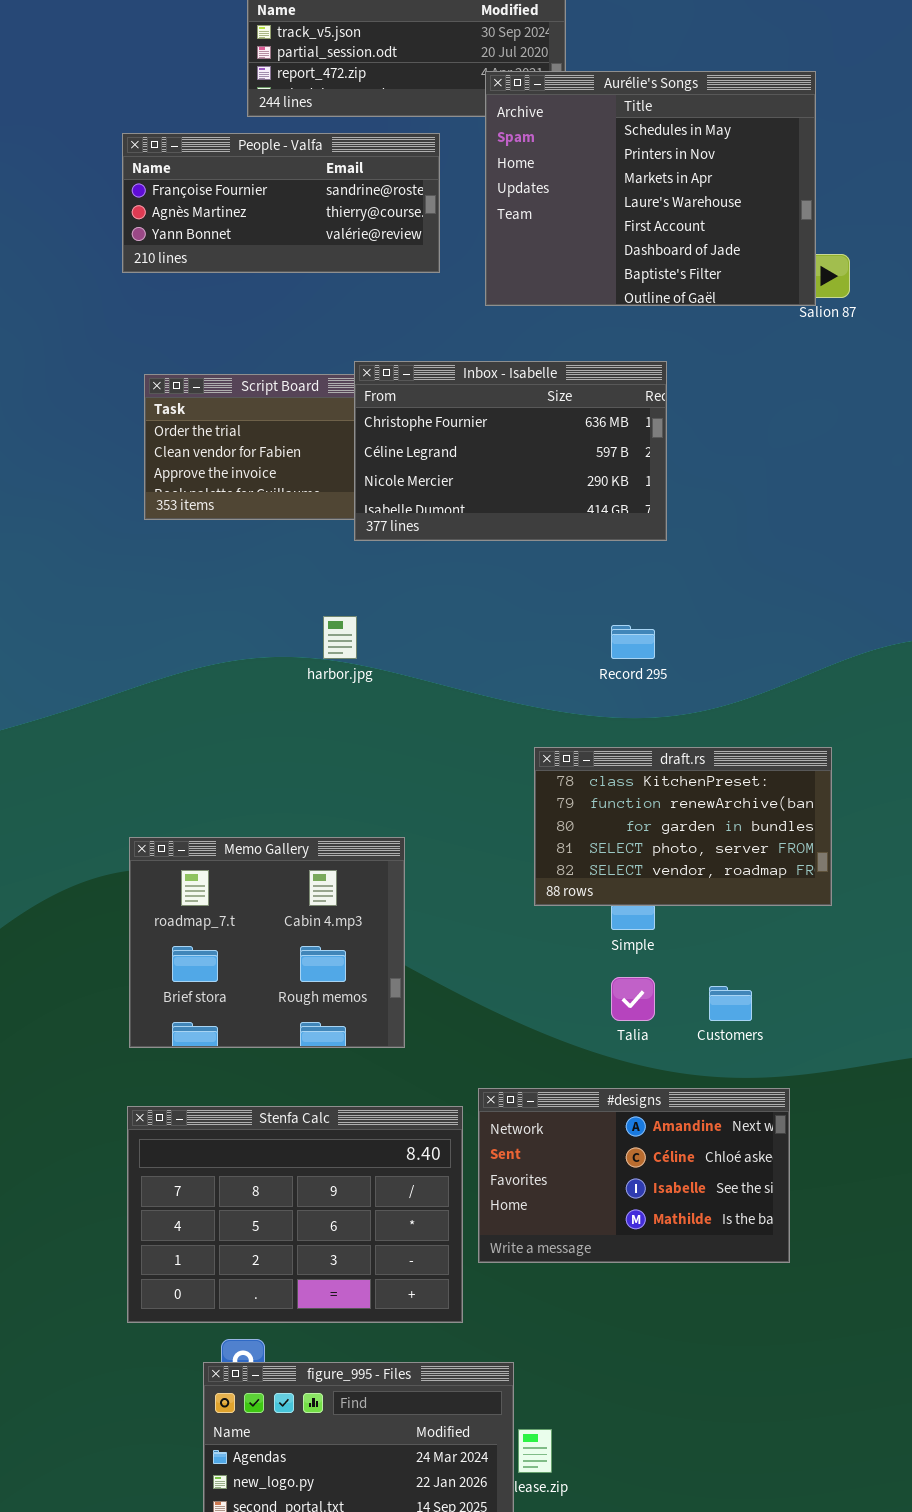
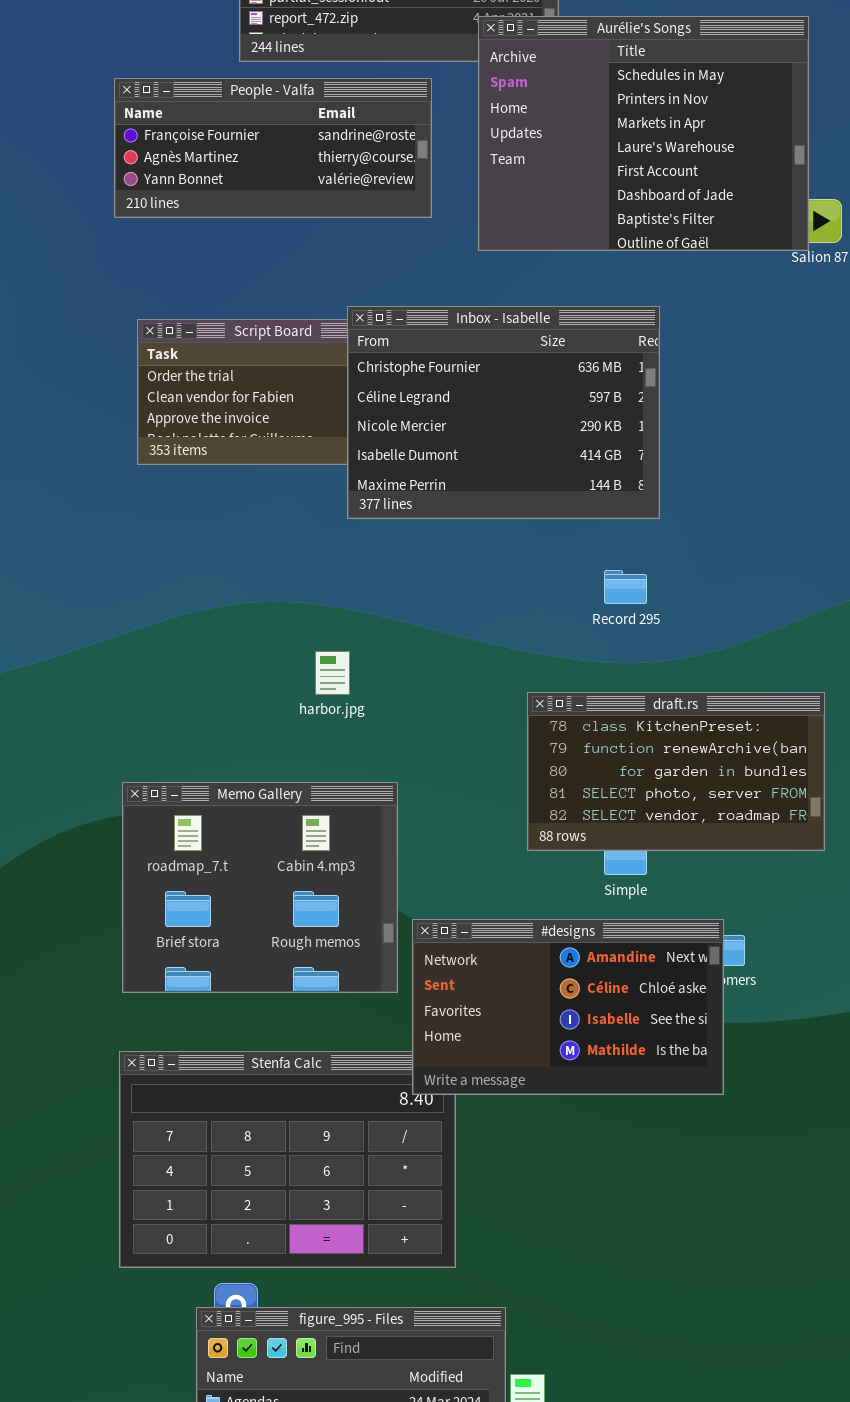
Inbox - Isabelle: [354,361,667,541] -> [347,306,660,519], resized
harbor.jpg: [323,616,357,659] -> [315,651,350,695], moved
#designs: [478,1088,790,1263] -> [412,919,724,1095], moved

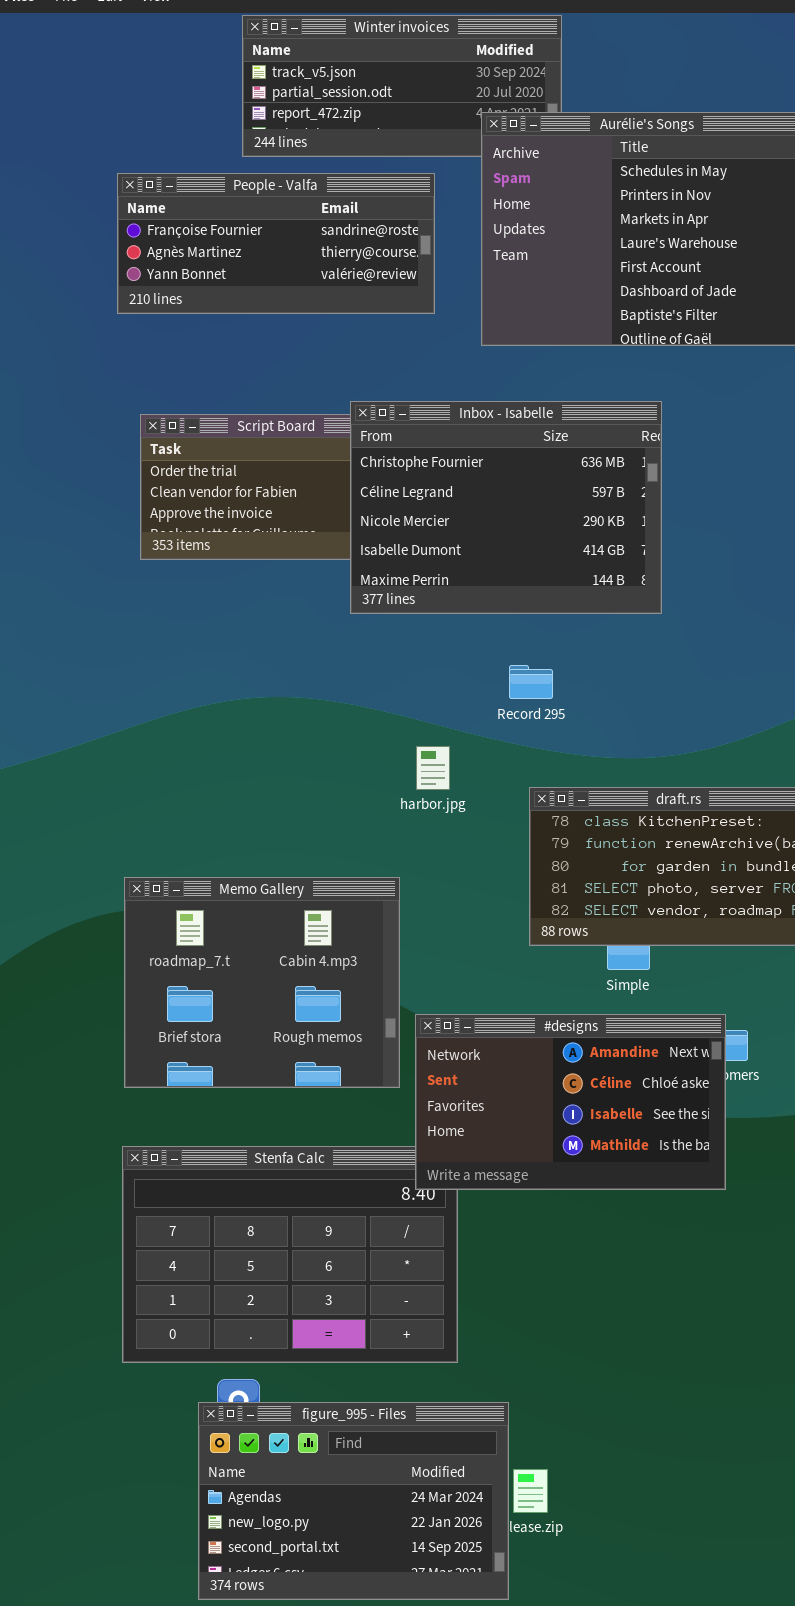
Record 295: [604,570,647,604] -> [509,665,553,699], moved
harbor.jpg: [315,651,350,695] -> [416,746,450,790], moved

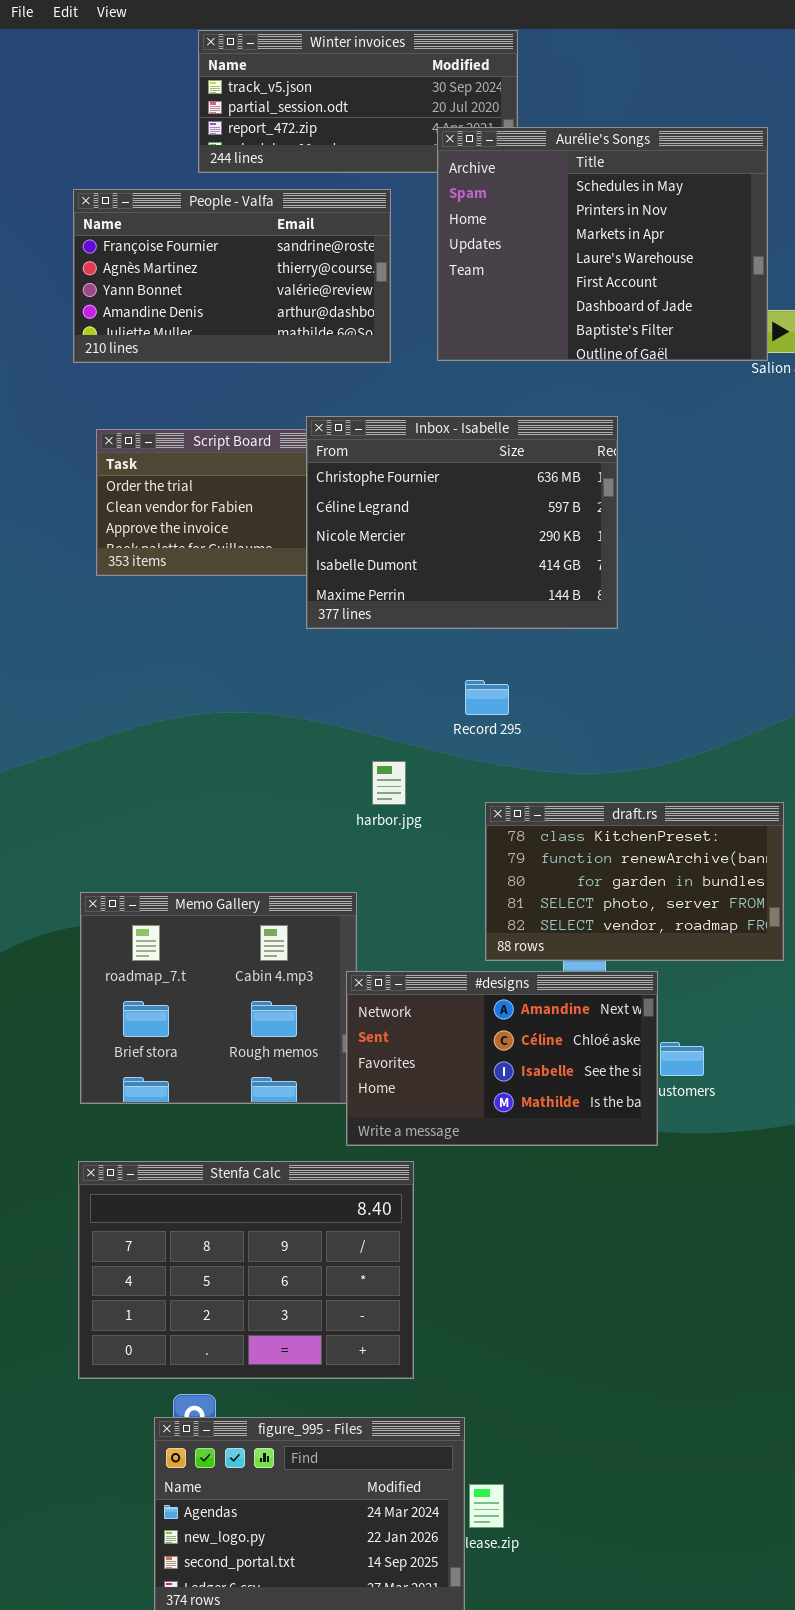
People - Valfa: [117,173,435,314] -> [73,189,391,363], resized
#designs: [415,1014,726,1190] -> [346,971,658,1146], moved

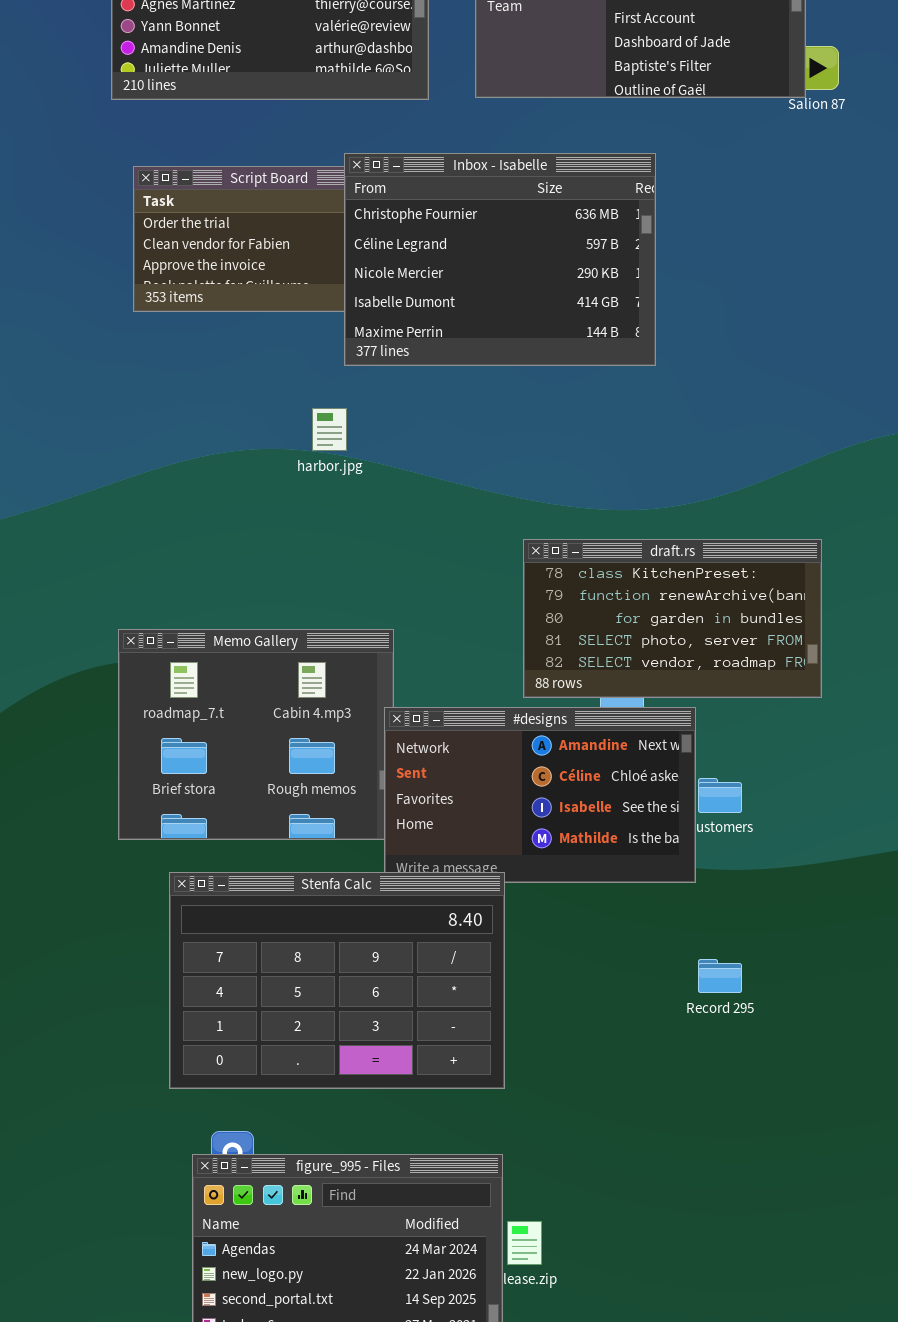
Record 295: [465,680,509,715] -> [698,959,742,993], moved
harbor.jpg: [372,761,406,805] -> [312,408,347,451], moved
Stenfa Calc: [78,1161,414,1379] -> [169,872,505,1089], moved

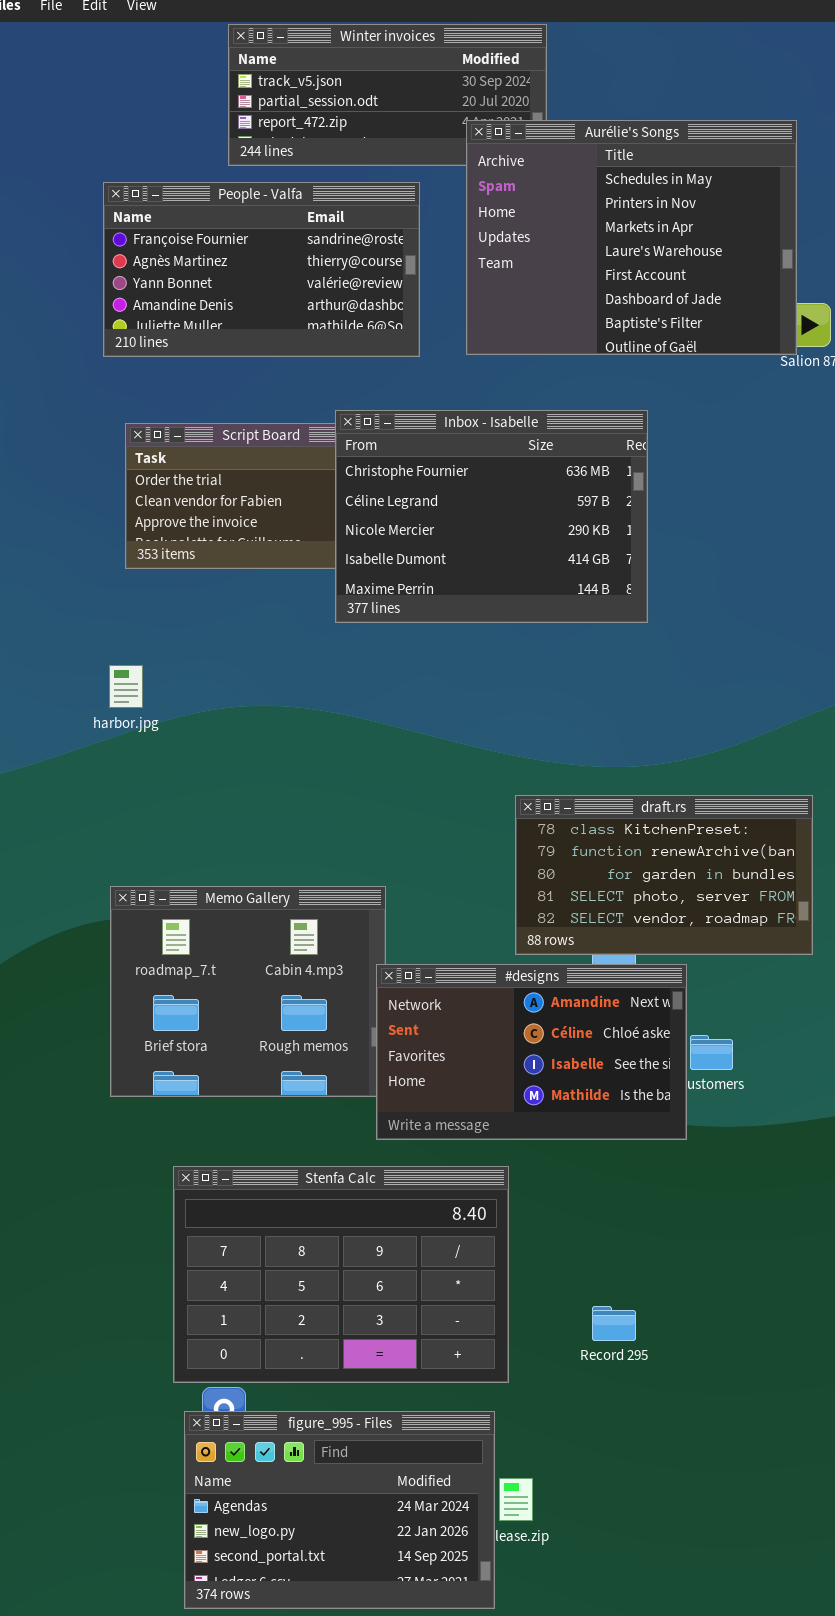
harbor.jpg: [312,408,347,451] -> [109,665,143,708], moved
Stenfa Calc: [169,872,505,1089] -> [173,1166,509,1383], moved
Record 295: [698,959,742,993] -> [592,1306,636,1341], moved

